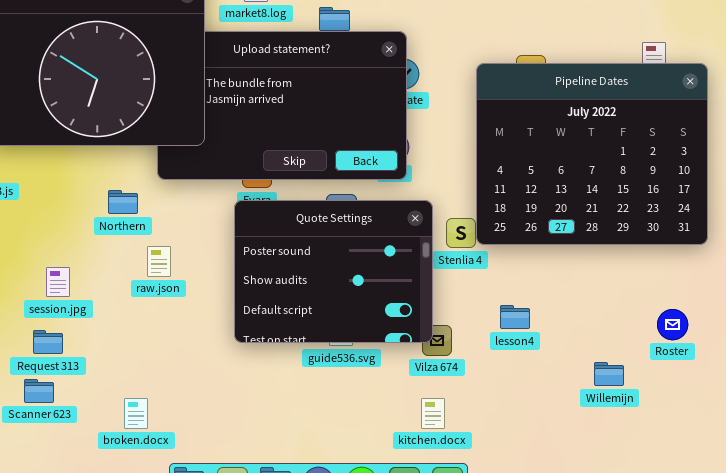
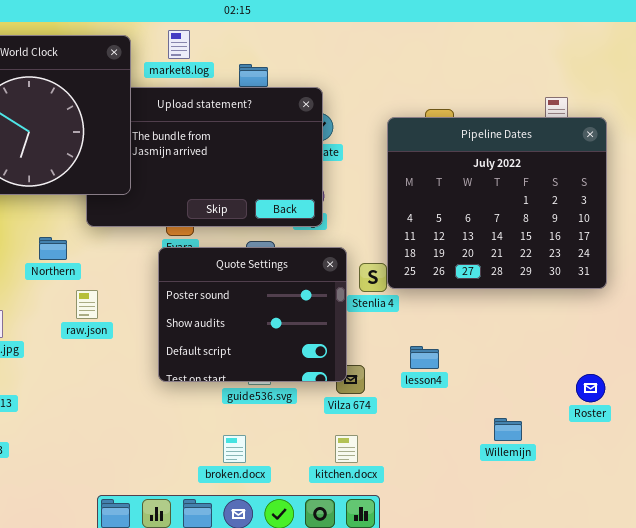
Roster: [657,309,688,340] -> [576,374,605,402], moved
Willemijn: [594,362,624,386] -> [494,418,522,441], moved
broken.docx: [124,398,148,429] -> [223,435,246,463], moved

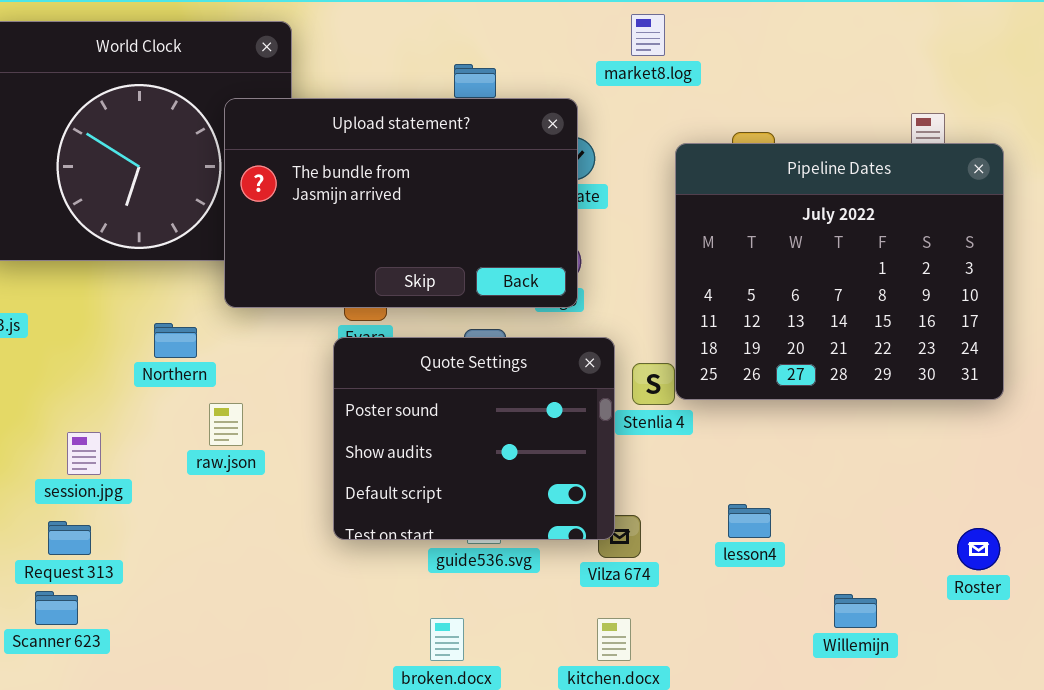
market8.log: [168,30,190,59] -> [631,14,665,56], moved
Upload statement?: [86,87,323,227] -> [224,98,578,308], raised
lesson4: [410,346,439,369] -> [728,504,771,538], moved

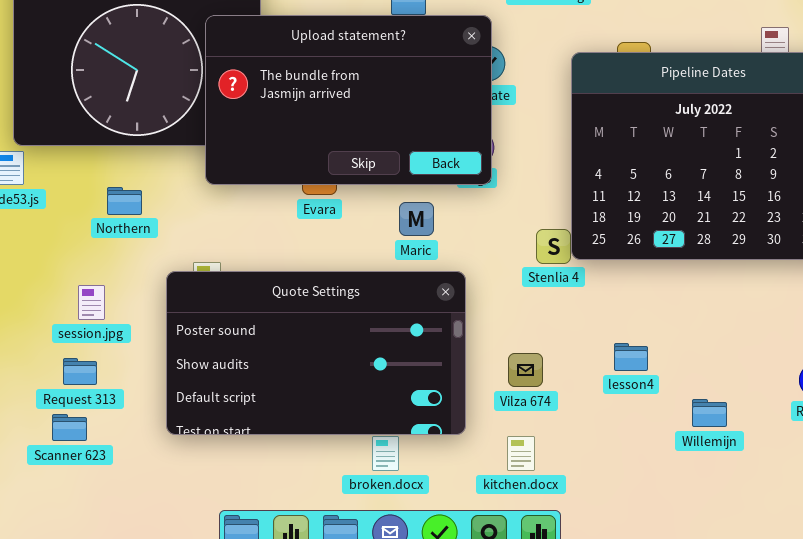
Northern: [154,323,197,358] -> [107,187,142,215], moved
Quote Settings: [333,337,615,540] -> [166,271,466,435], moved, resized
Willemijn: [834,594,877,628] -> [692,399,727,427], moved

